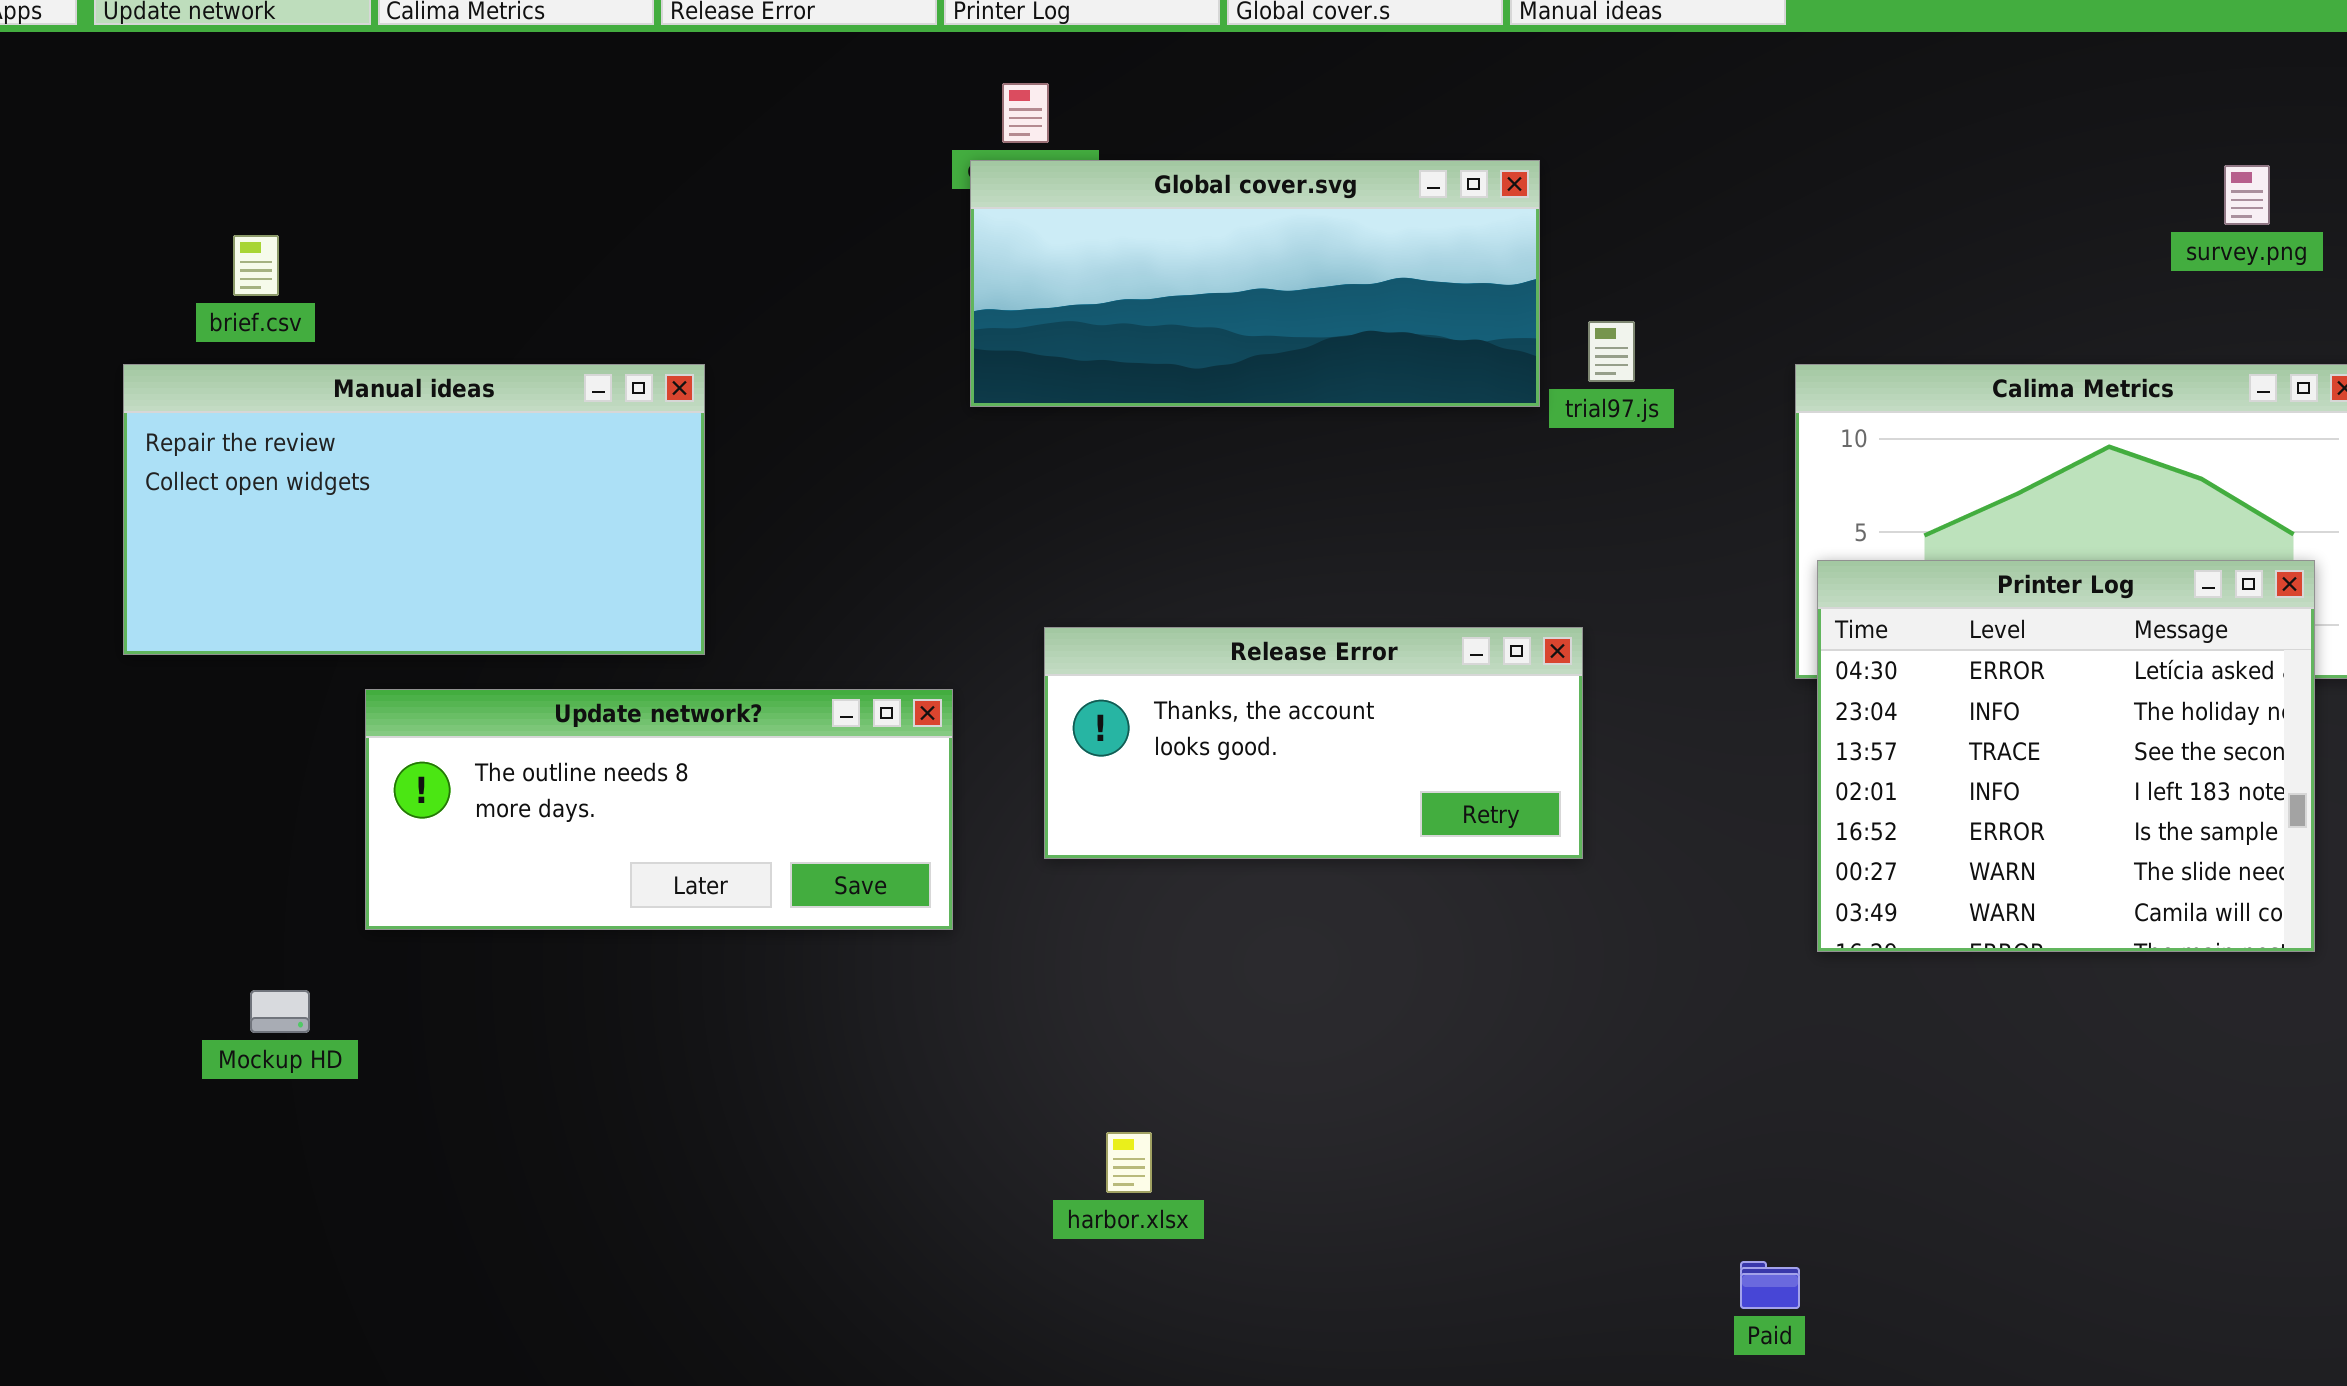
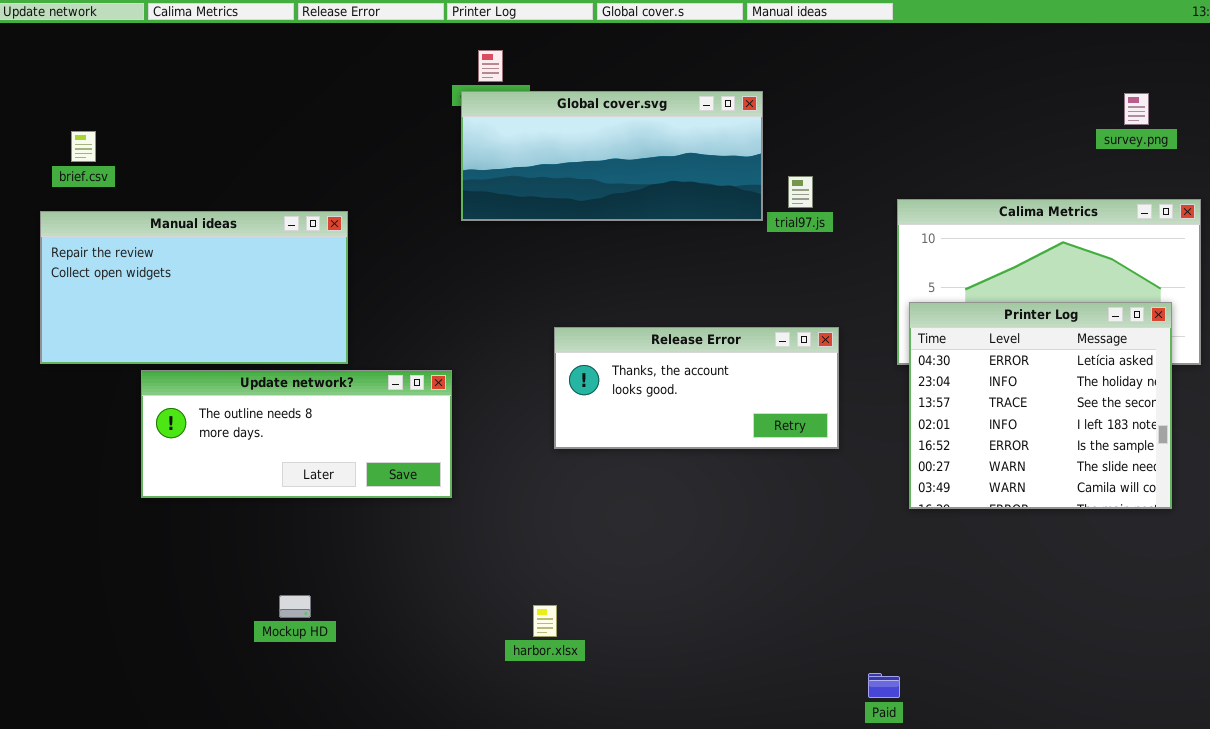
Manual ideas: [123,364,705,655] -> [40,211,348,364], moved
Release Error: [1044,627,1583,859] -> [554,327,839,449], moved
Mockup HD: [250,990,310,1033] -> [279,595,311,618], moved

